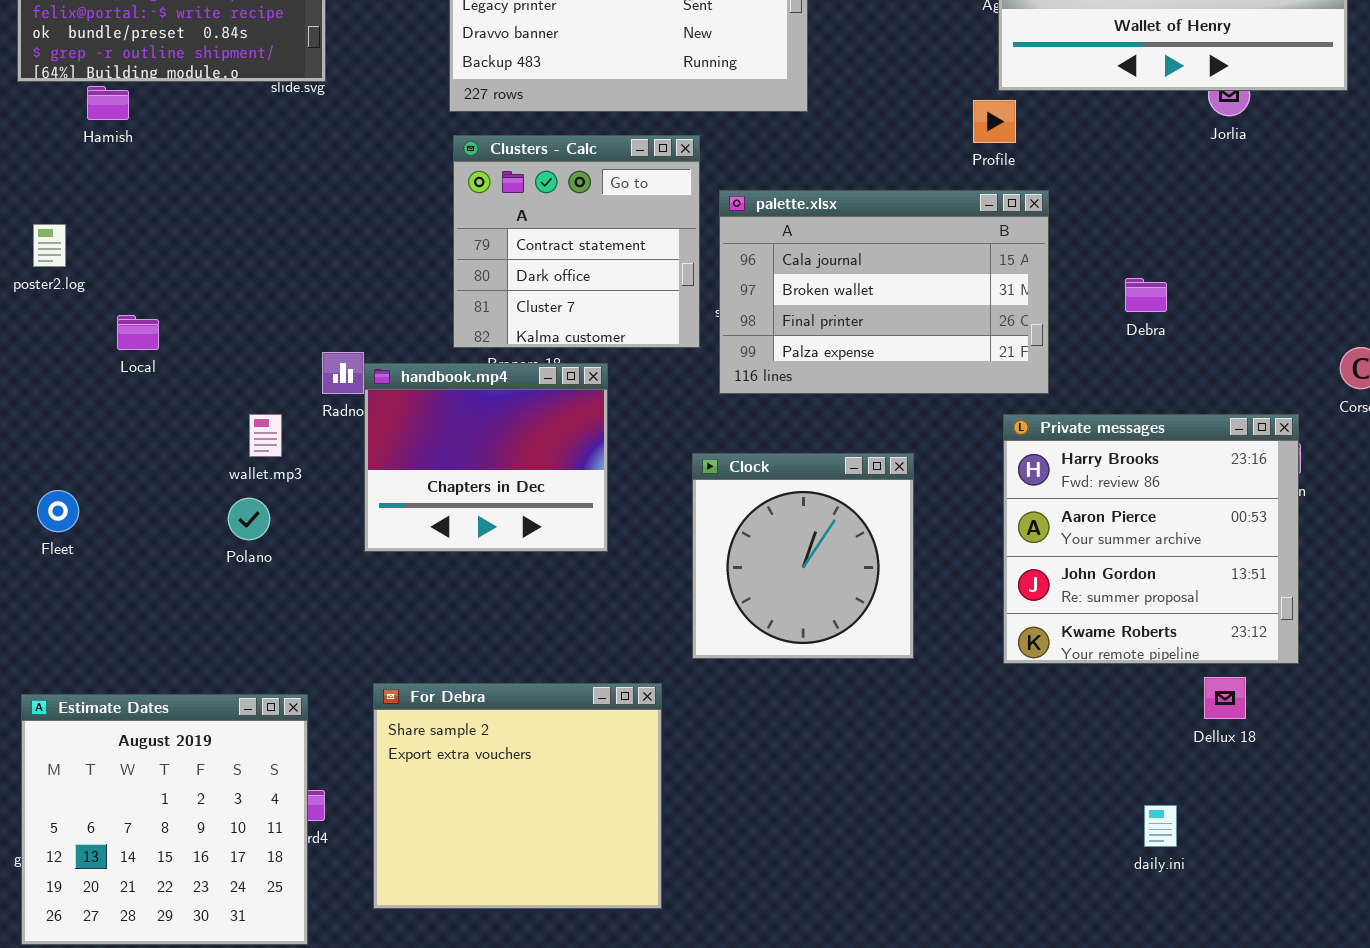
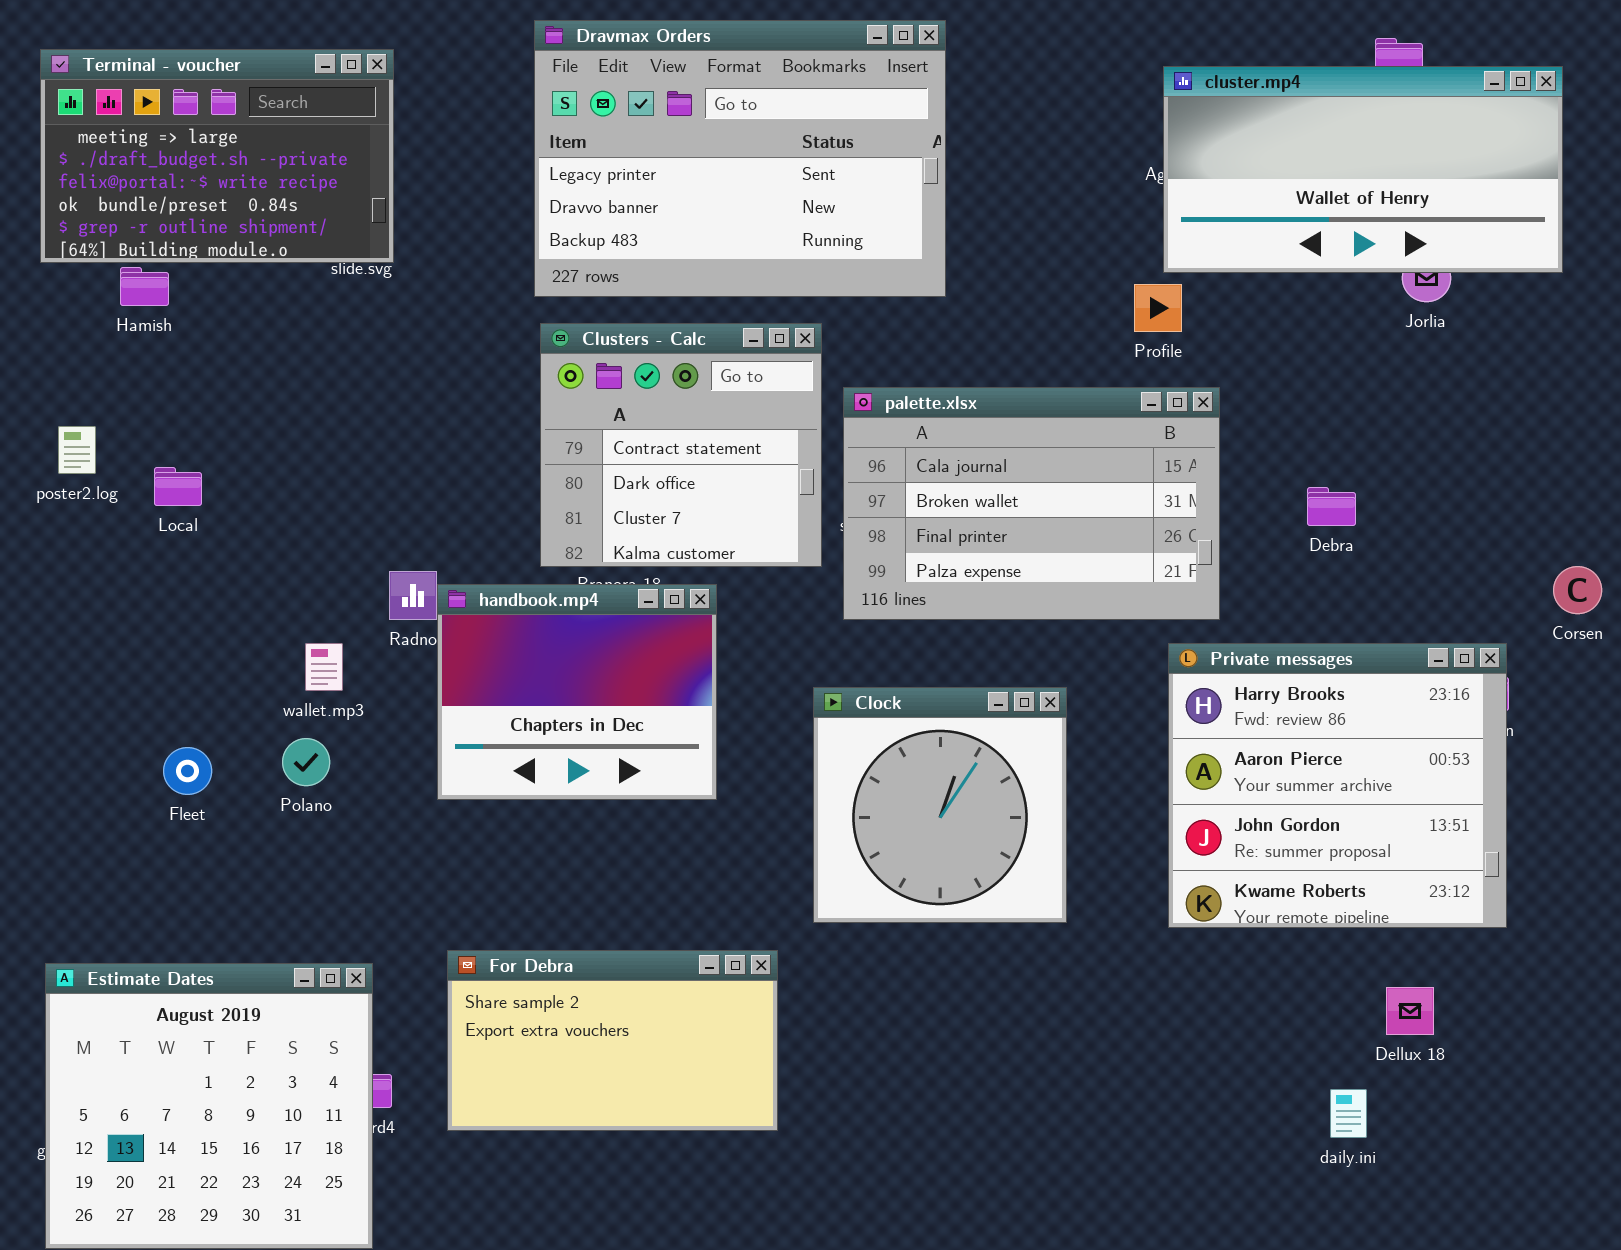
Local: [117,315,159,350] -> [154,467,202,506], moved
Fleet: [37,490,79,532] -> [163,747,212,795], moved
Dellux 18: [1204,677,1246,719] -> [1386,987,1434,1035], moved
For Debra: [373,683,662,909] -> [447,950,778,1131], resized

